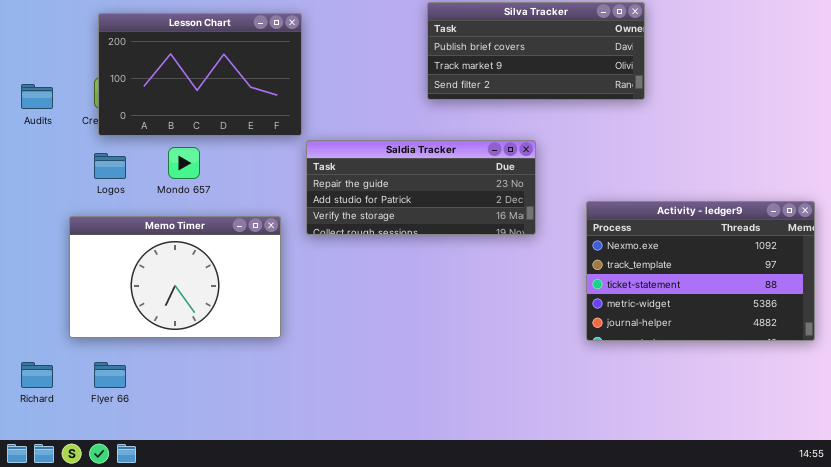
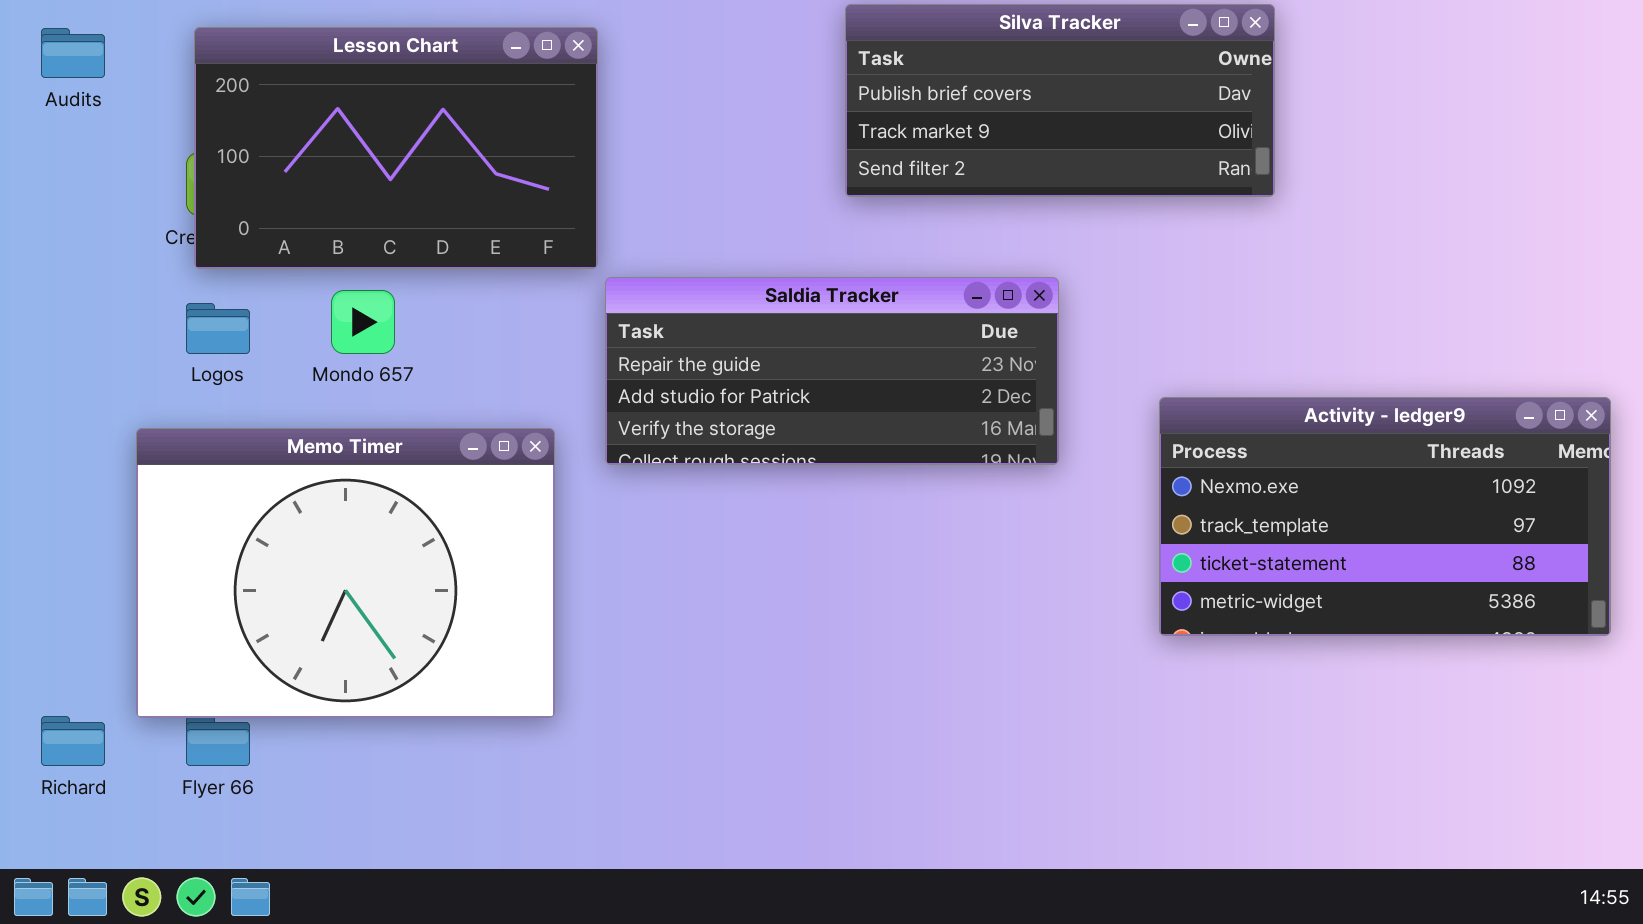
Audits: [21,84,53,109] -> [41,28,105,78], moved
Activity - ledger9: [586,201,815,341] -> [1159,397,1611,636], resized
Memo Timer: [69,216,281,338] -> [136,428,555,718], resized

